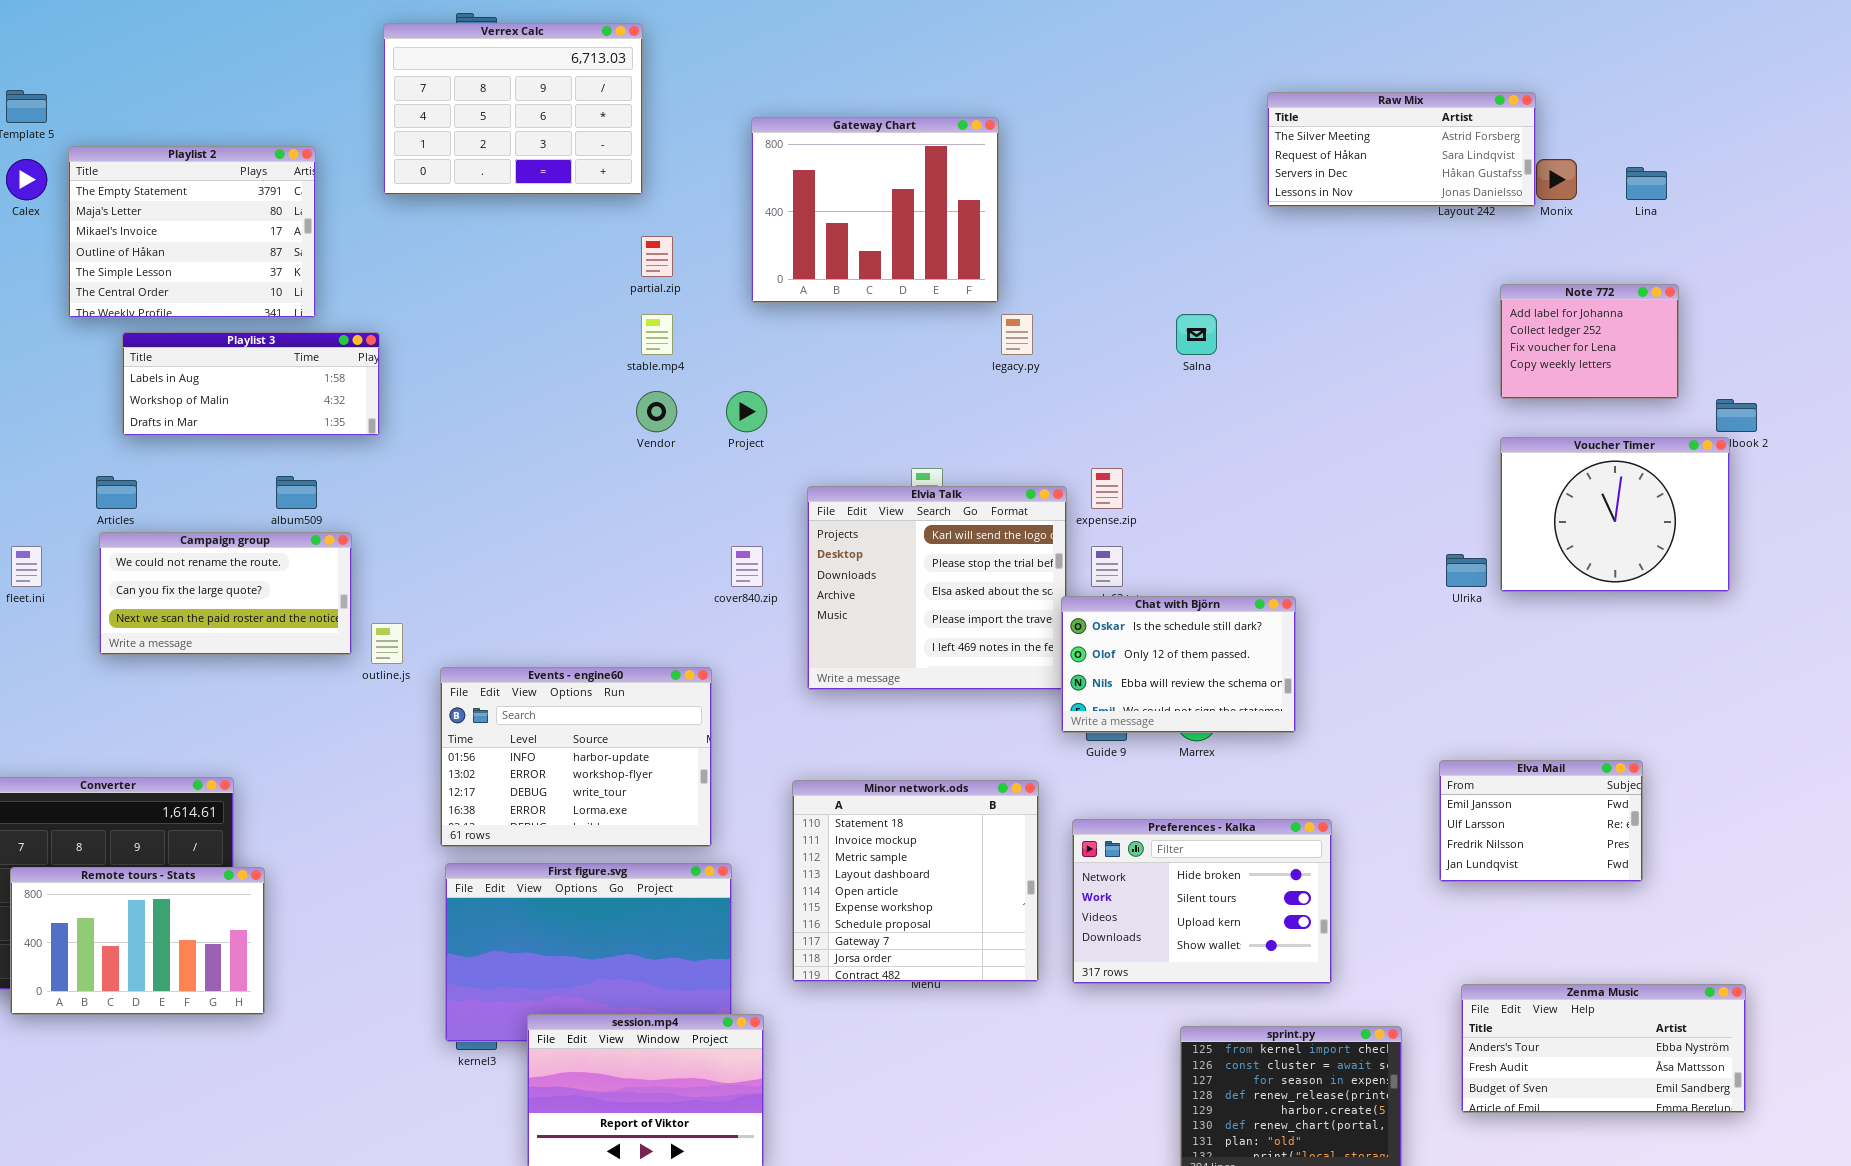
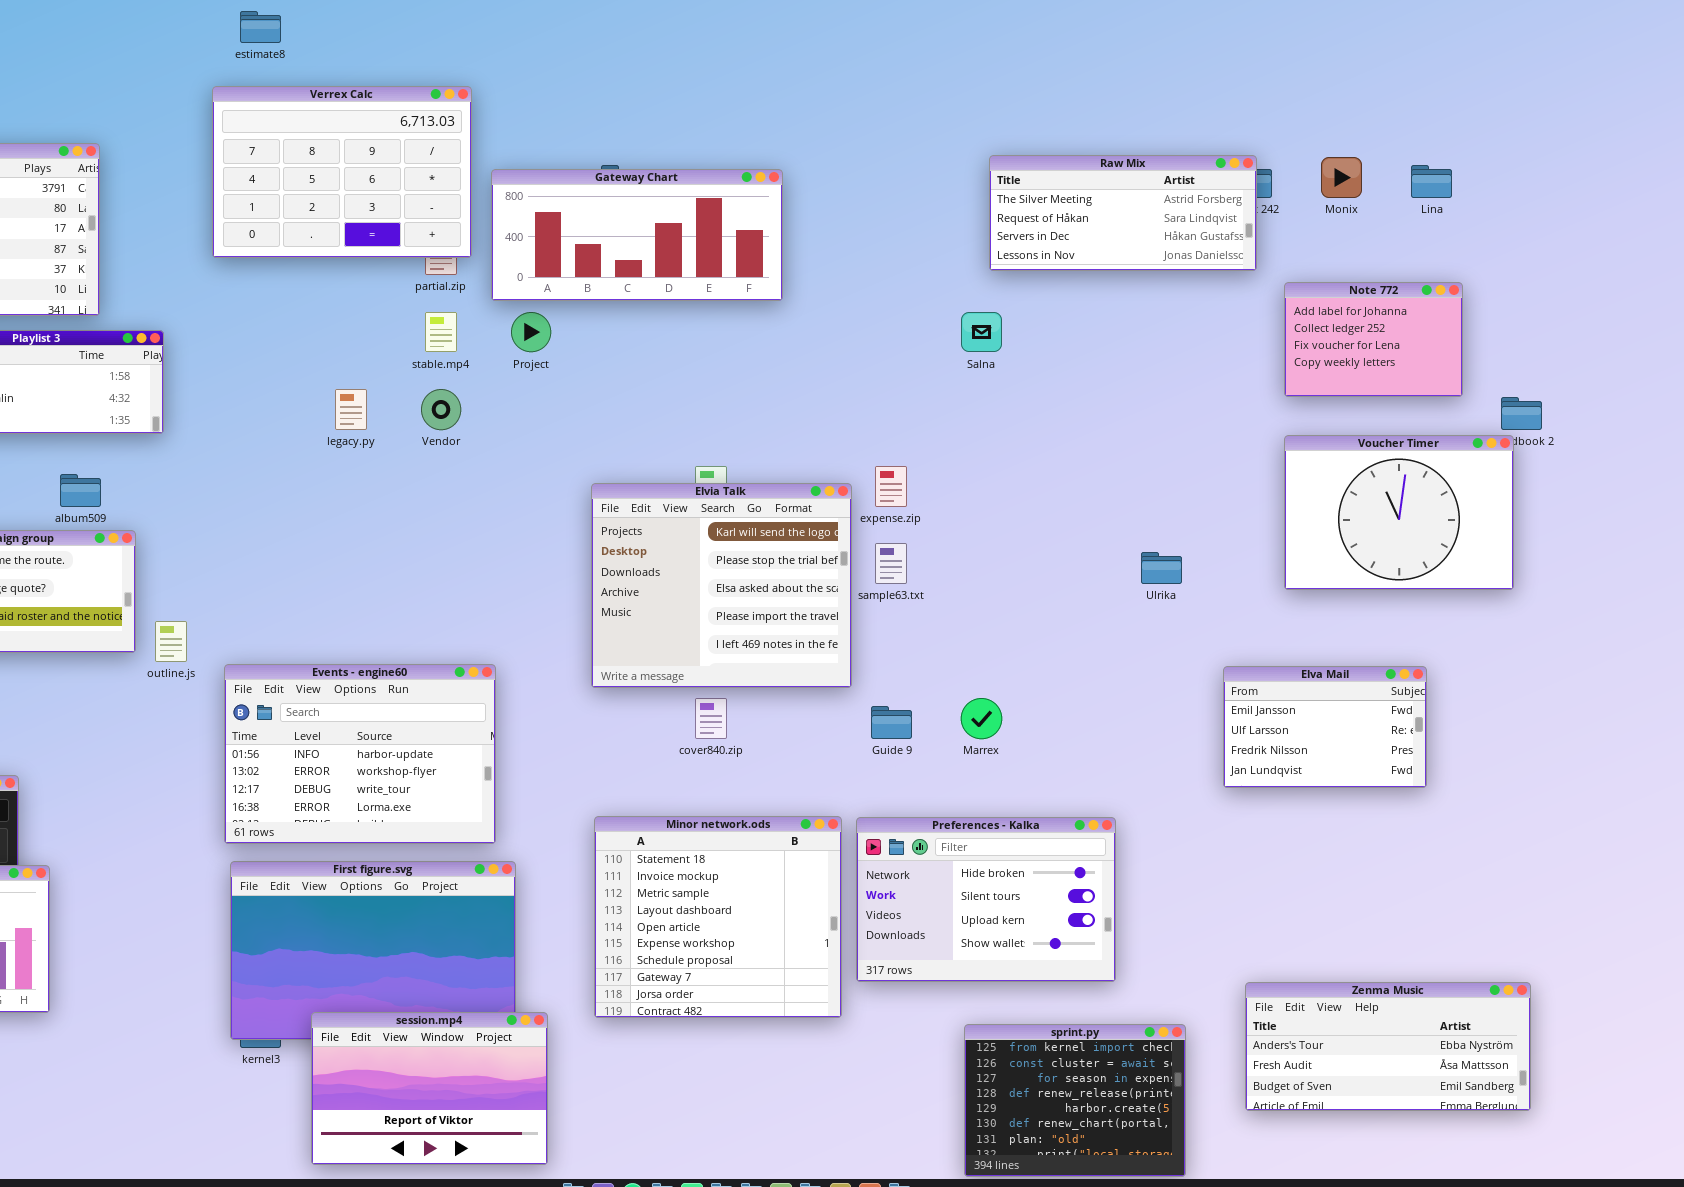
Verrex Calc: [383,23,643,195] -> [212,86,472,258], moved
Raw Mix: [1267,92,1536,207] -> [989,155,1257,271], moved
Gateway Chart: [751,117,999,303] -> [491,169,783,301], resized
legacy.py: [1001,314,1033,355] -> [335,389,367,430], moved
Project: [726,391,767,432] -> [511,312,551,352], moved
cover840.zip: [731,546,763,587] -> [695,698,727,739], moved
Ulrika: [1446,554,1487,587] -> [1141,552,1182,584], moved
Chat with Björn: [1061,596,1296,733] -> none, closed
Elva Mail: [1439,760,1643,882] -> [1223,666,1427,788], moved
Minor network.ods: [792,780,1039,982] -> [594,816,842,1018], moved

